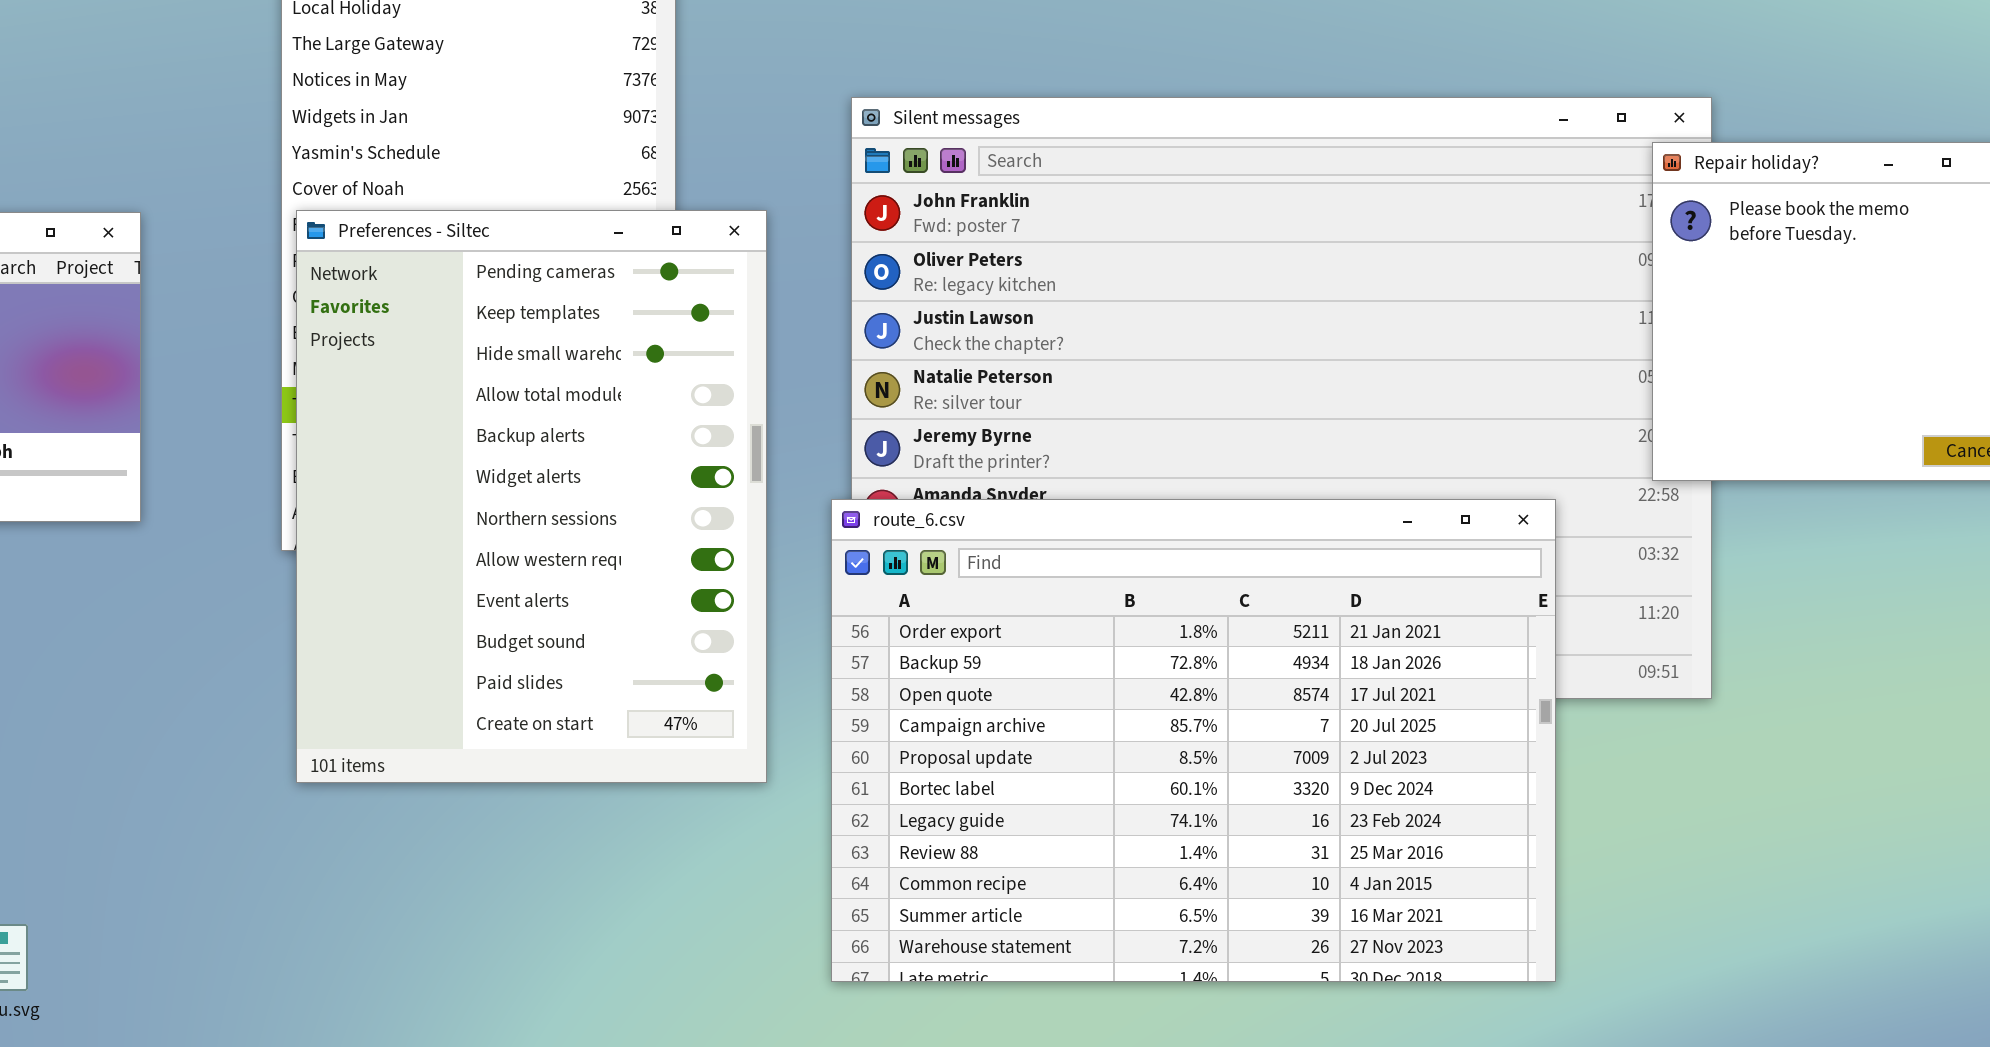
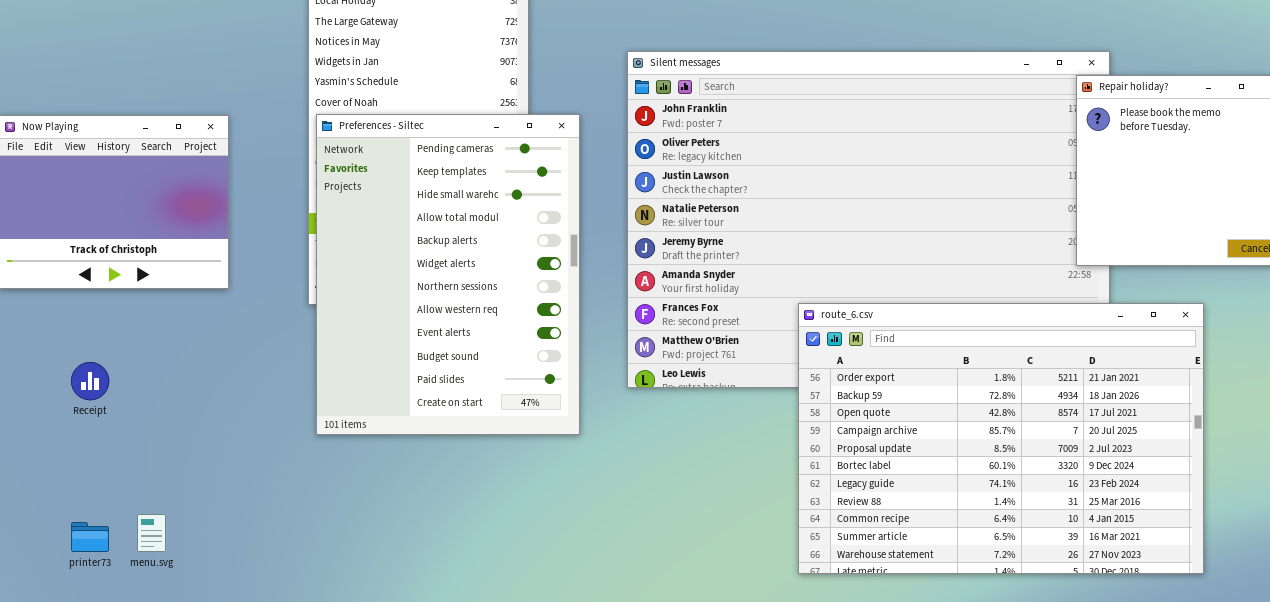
route_6.csv: [831,499,1556,982] -> [798,303,1204,574], moved

